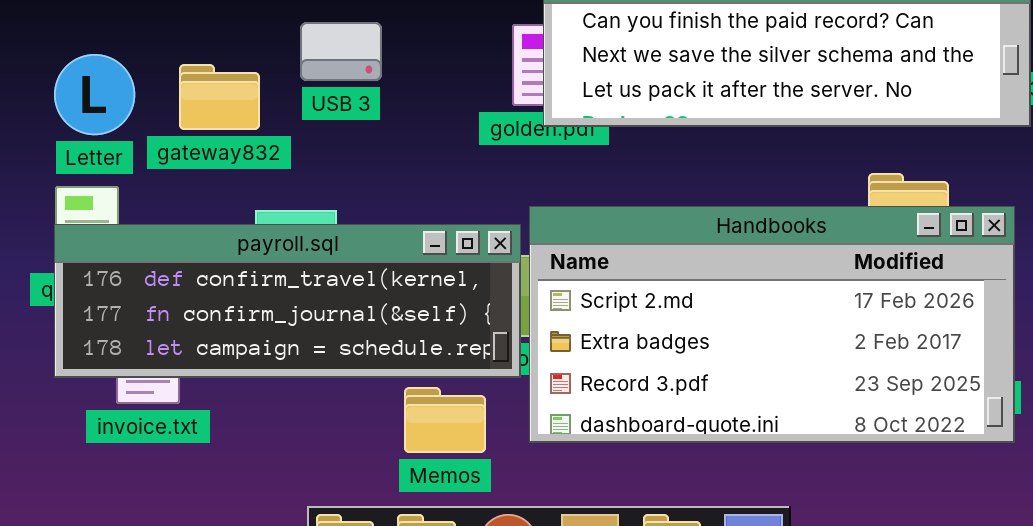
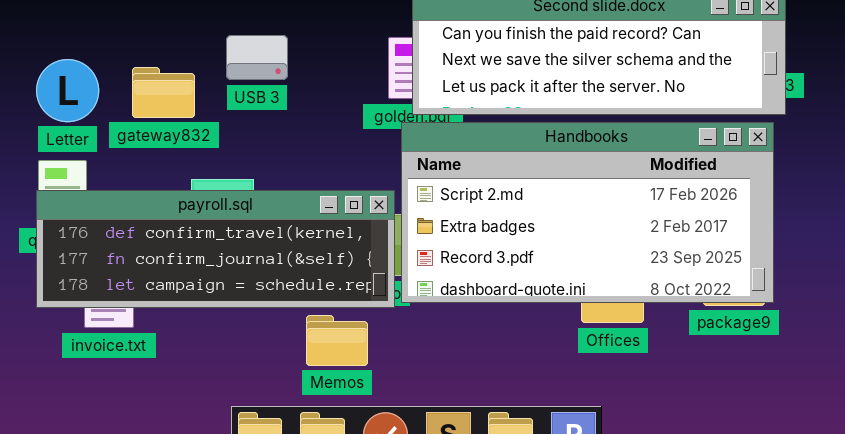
Handbooks: [529,206,1015,443] -> [401,122,774,303], moved

